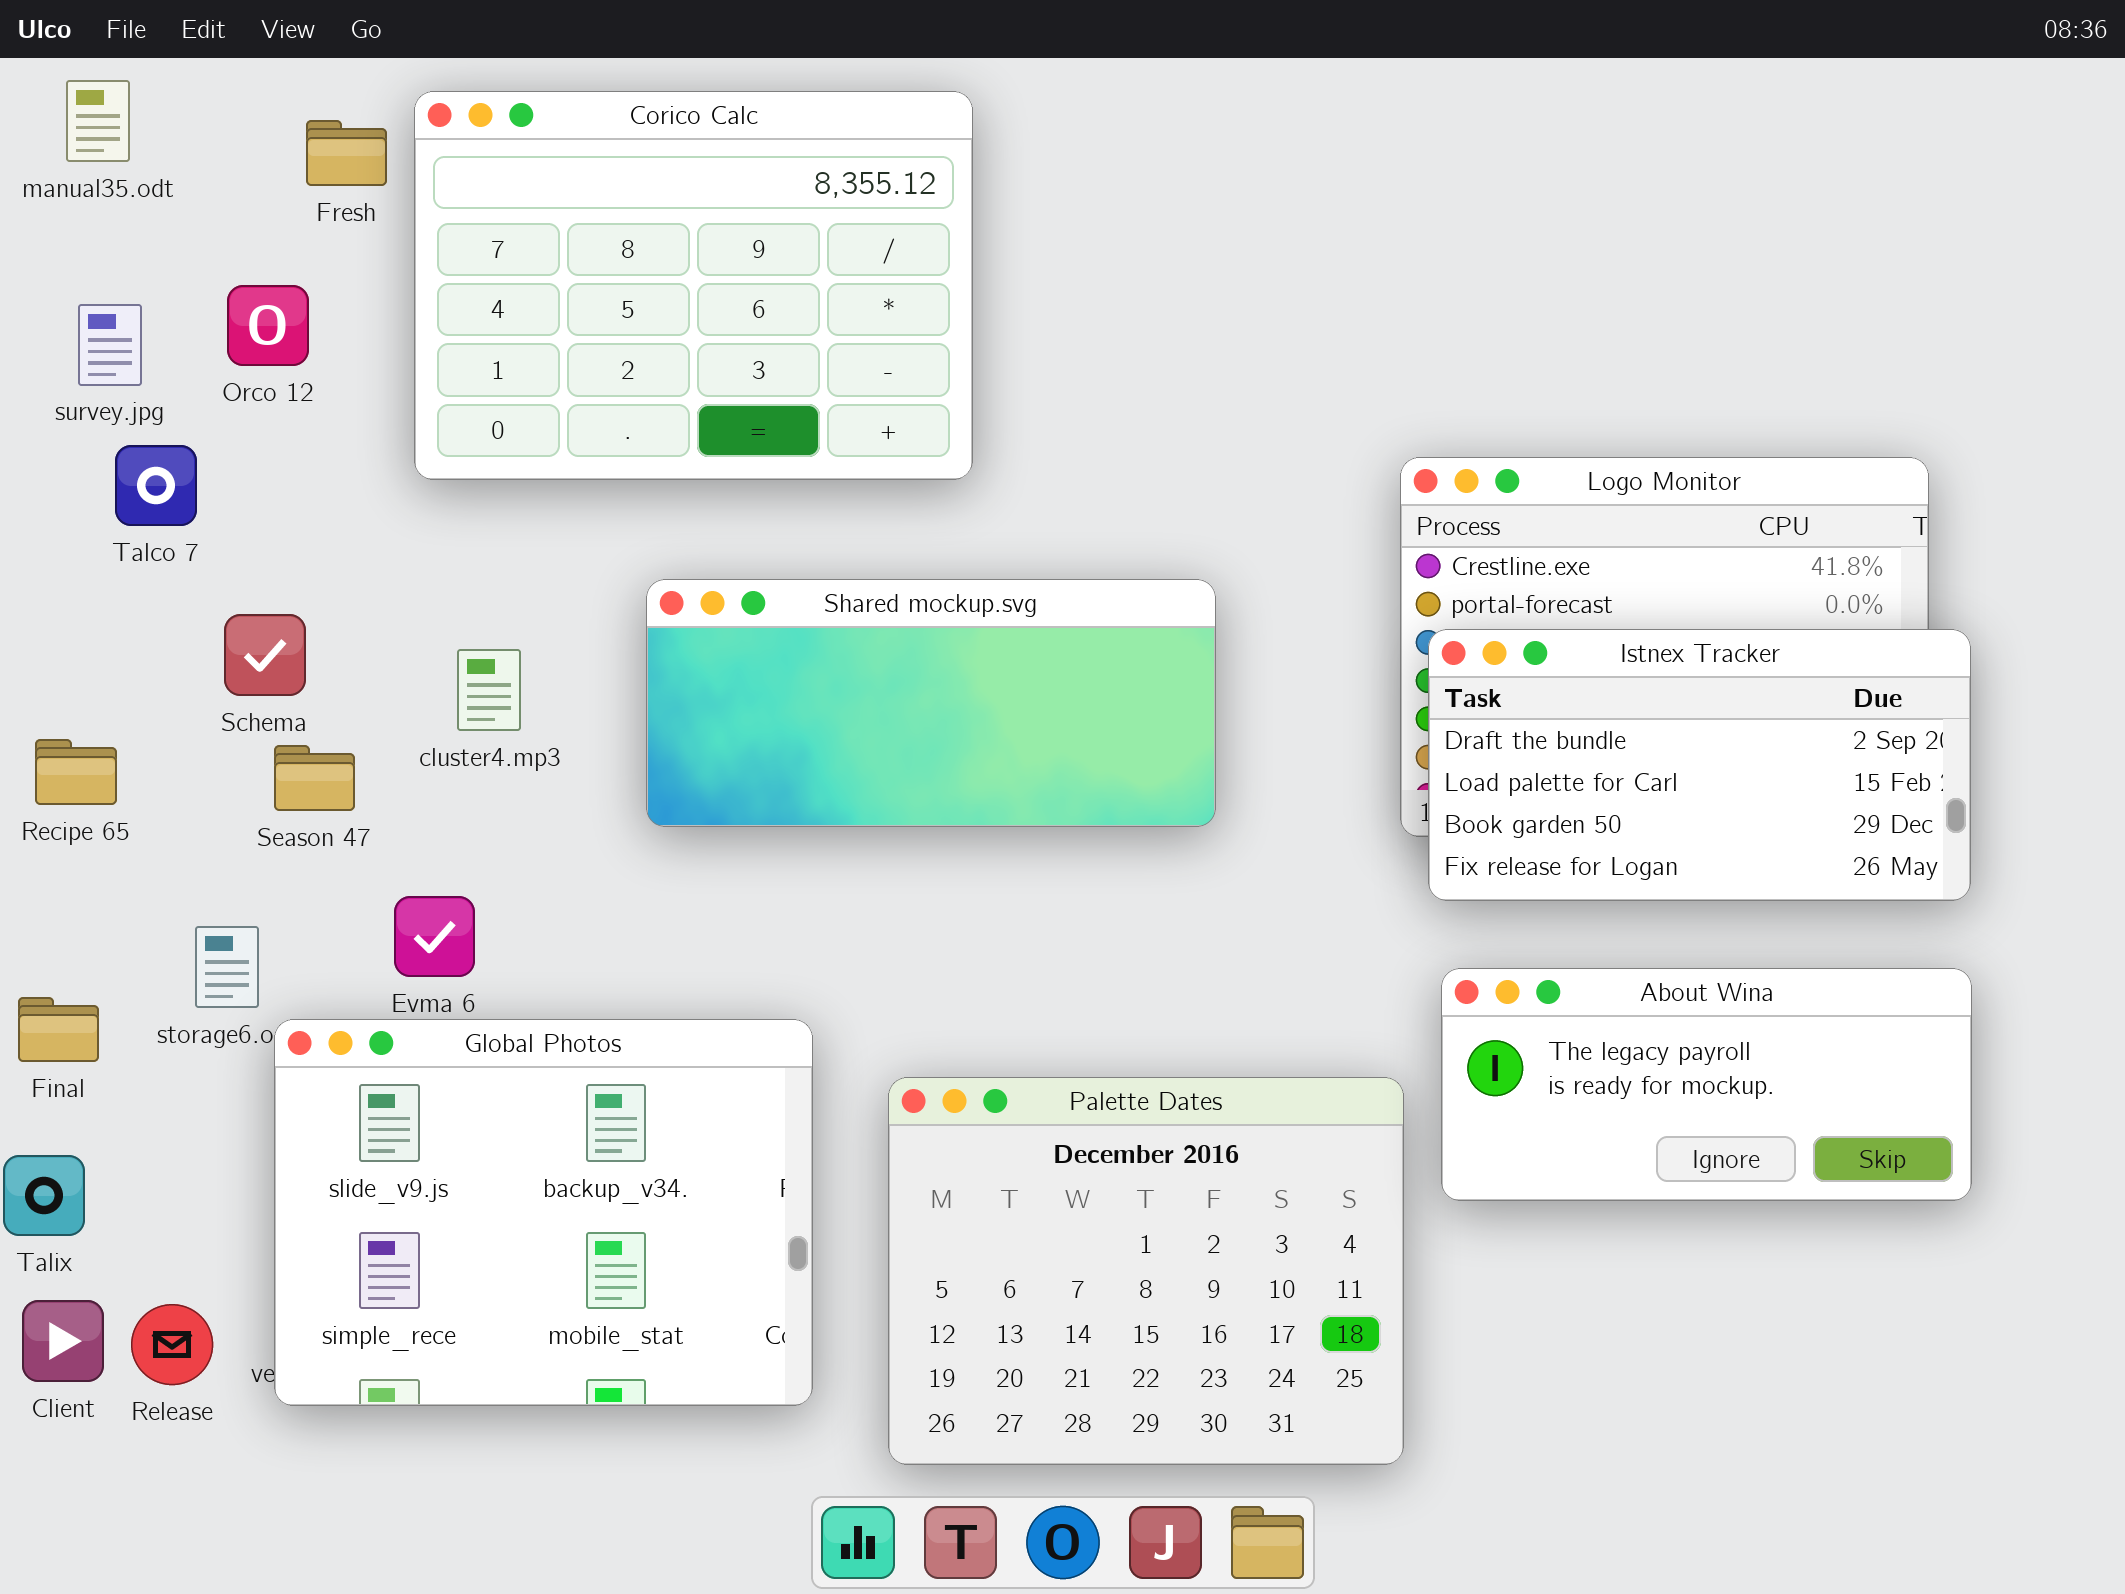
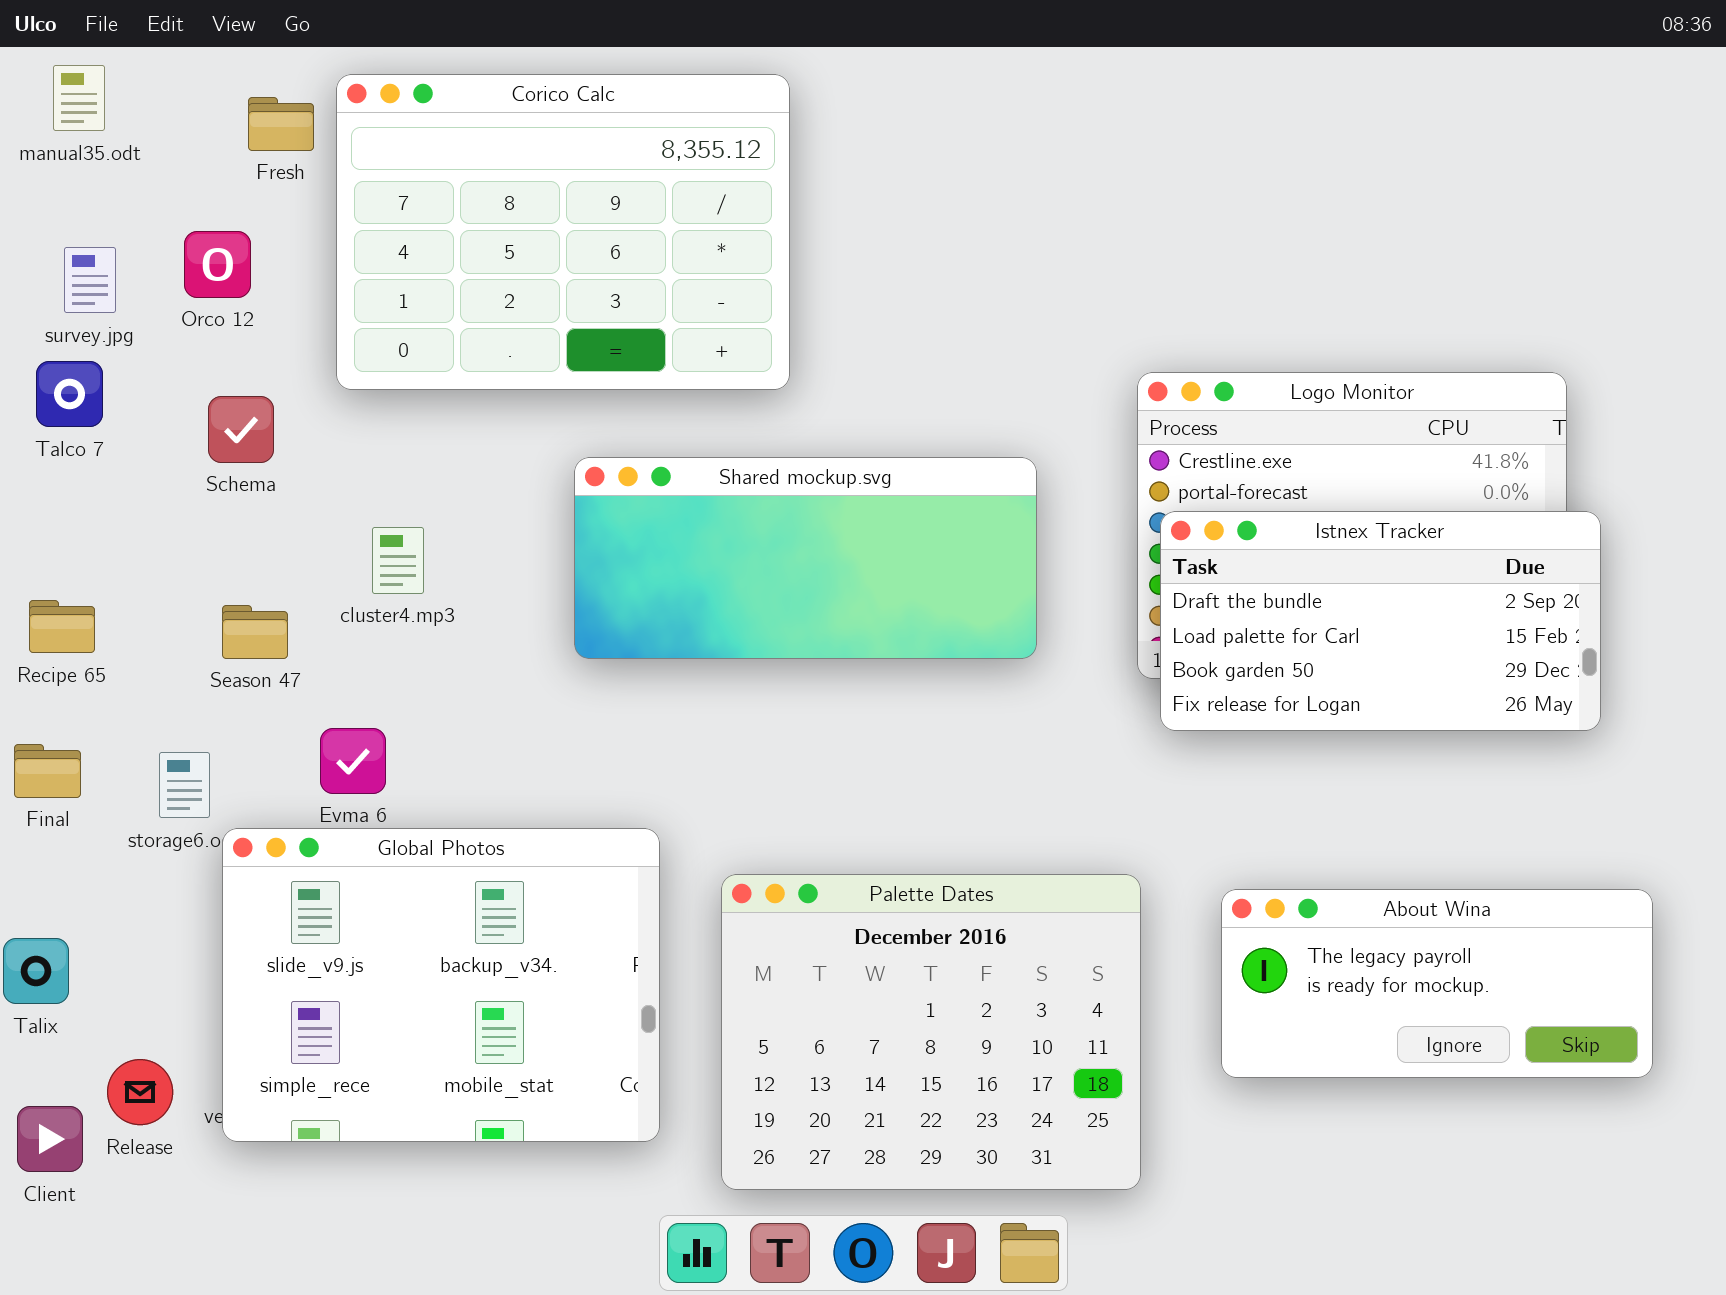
Talco 7: [115,445,197,526] -> [36,361,103,427], moved
Shared mockup.svg: [646,579,1216,827] -> [574,457,1037,659], moved
Schema: [224,614,306,696] -> [208,396,274,463], moved
About Wina: [1441,968,1972,1201] -> [1221,889,1653,1078], moved
Final: [18,997,99,1062] -> [14,744,81,798], moved
Client: [22,1300,104,1382] -> [17,1106,83,1172], moved

